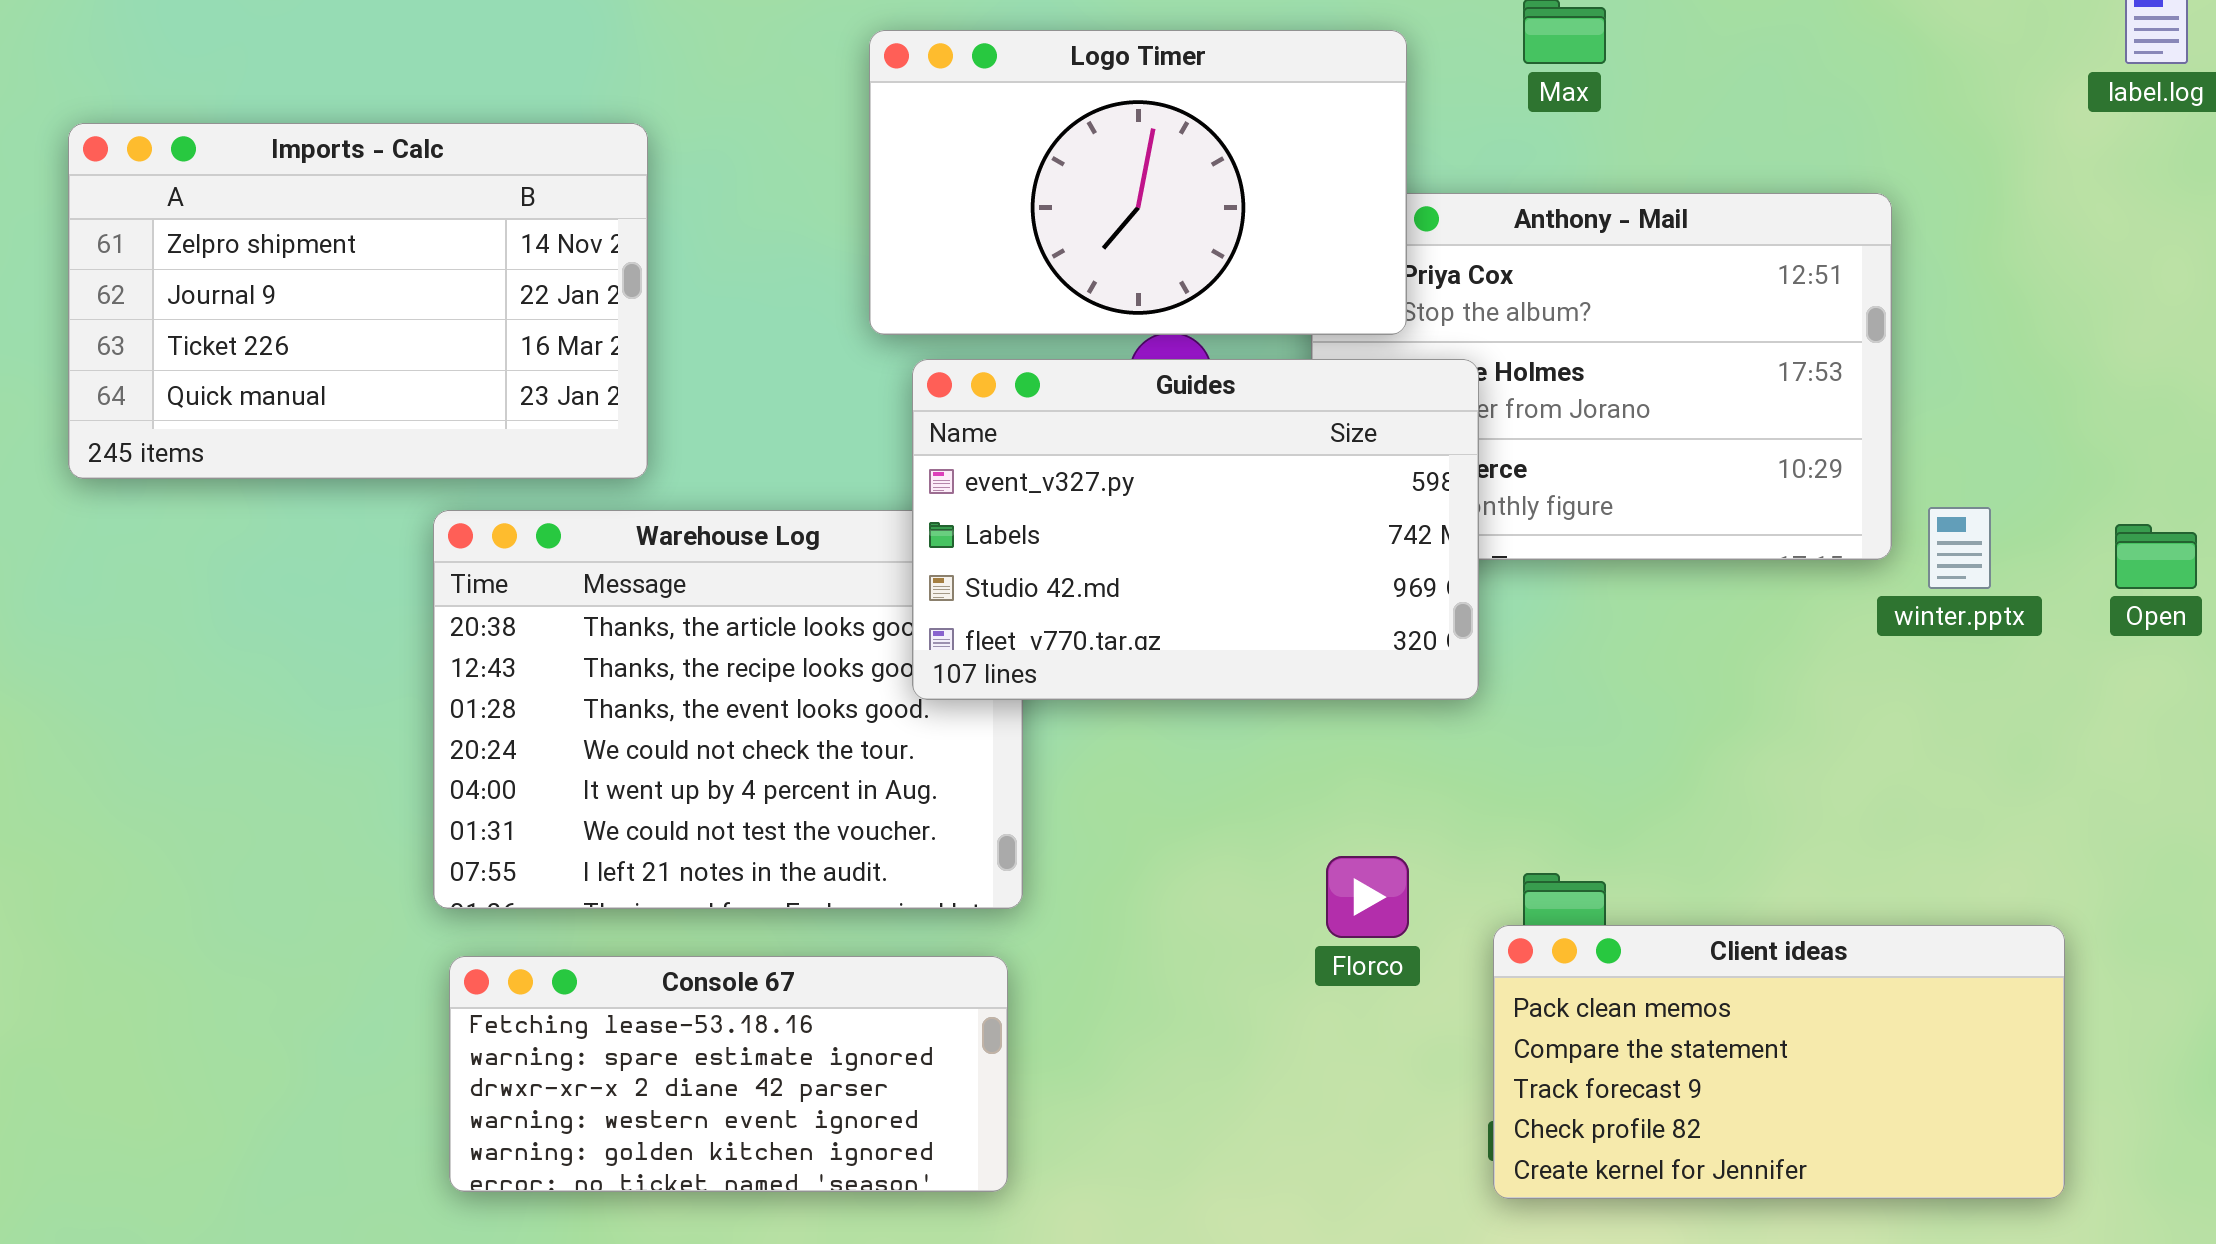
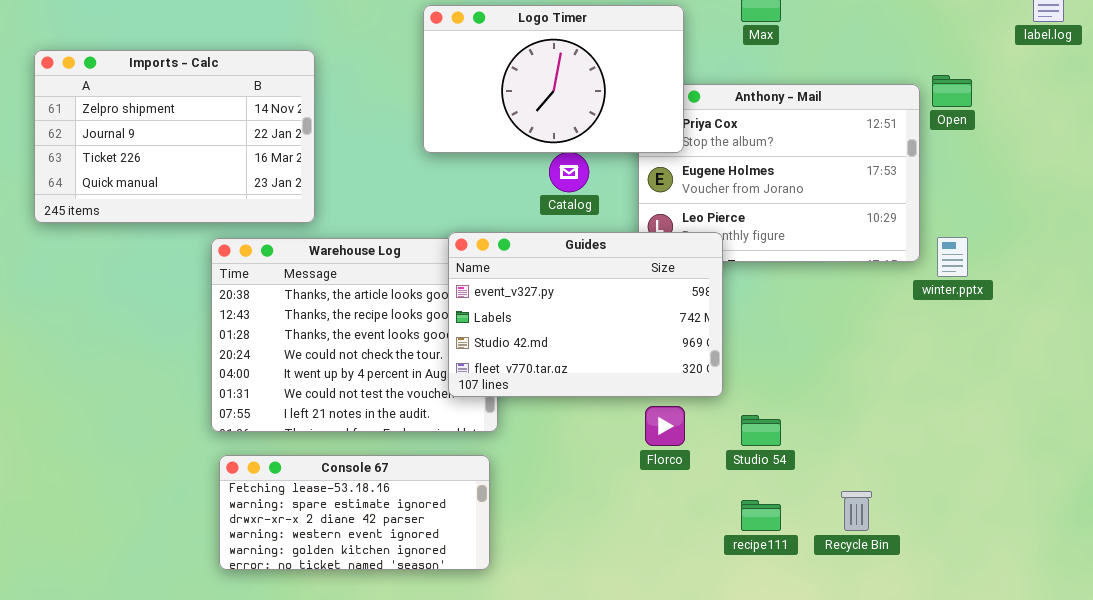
Guides: [912,359,1479,700] -> [448,232,723,397], moved
Open: [2115,524,2197,589] -> [932,75,972,107], moved
Client ideas: [1493,925,2065,1199] -> none, closed

